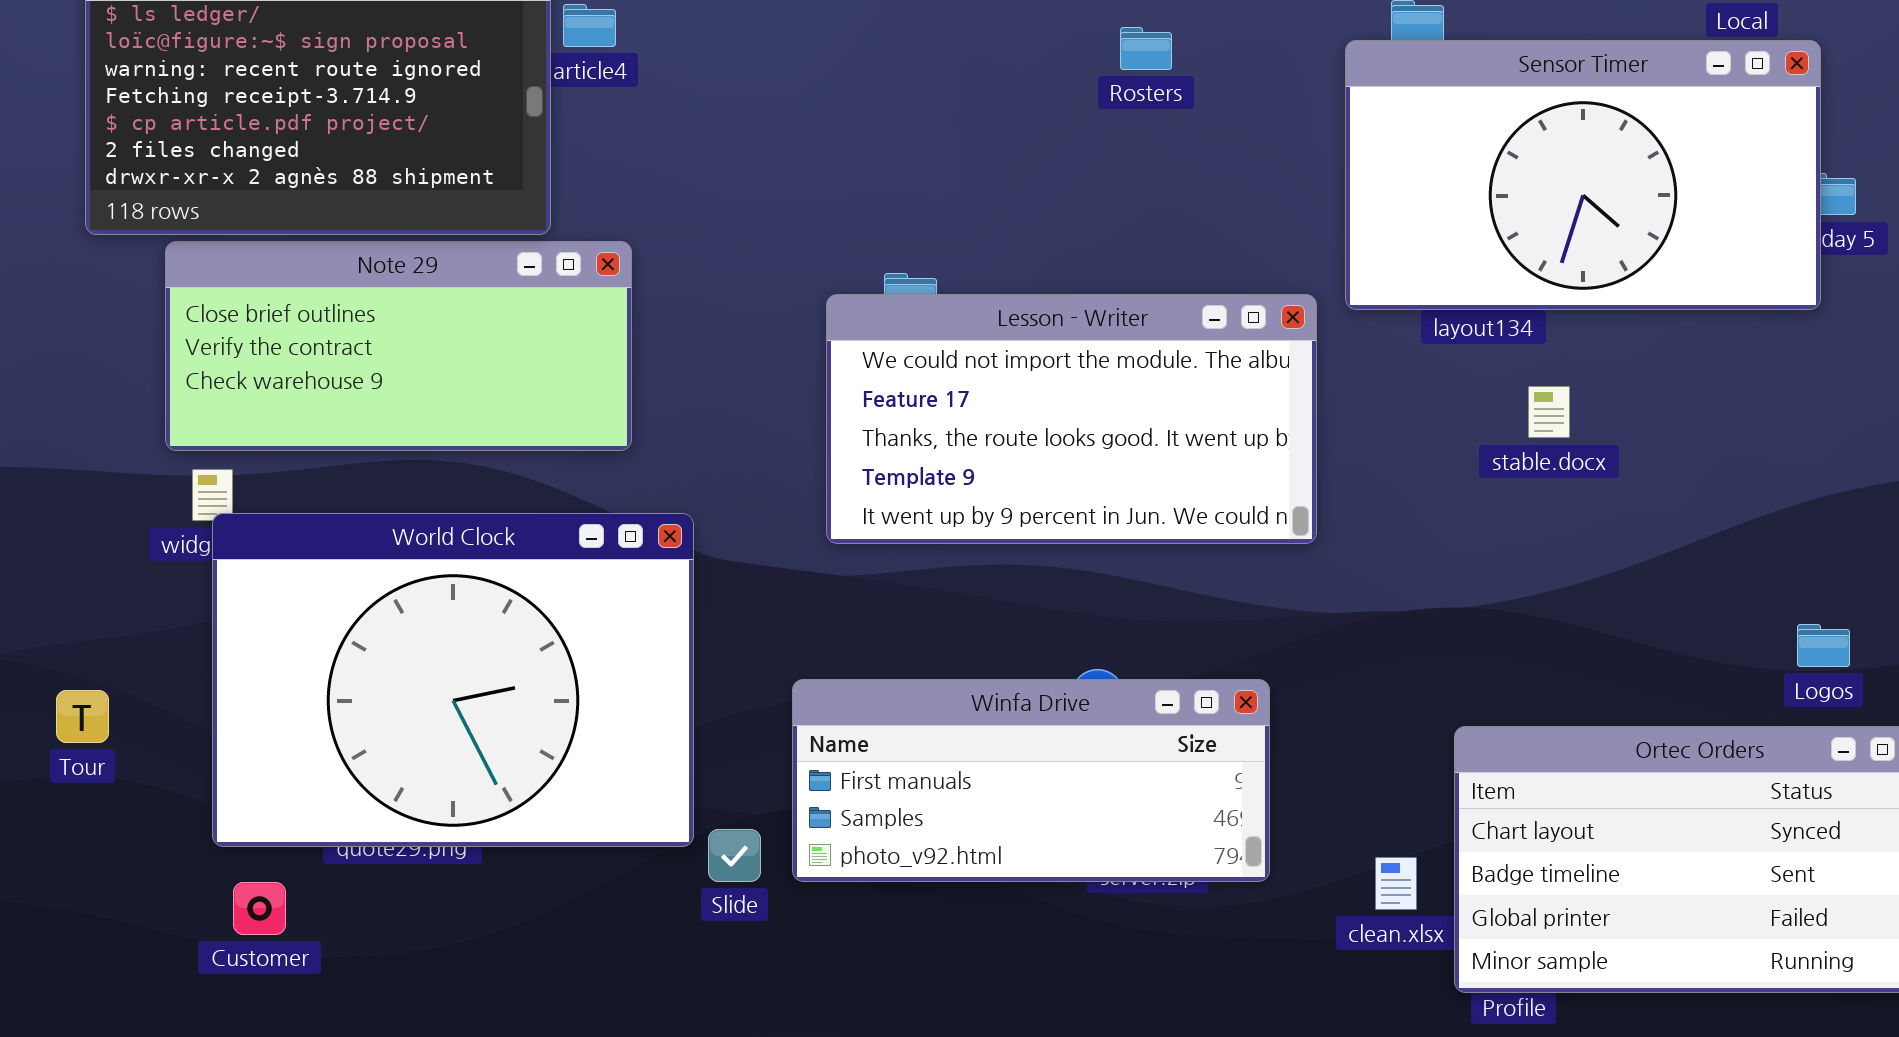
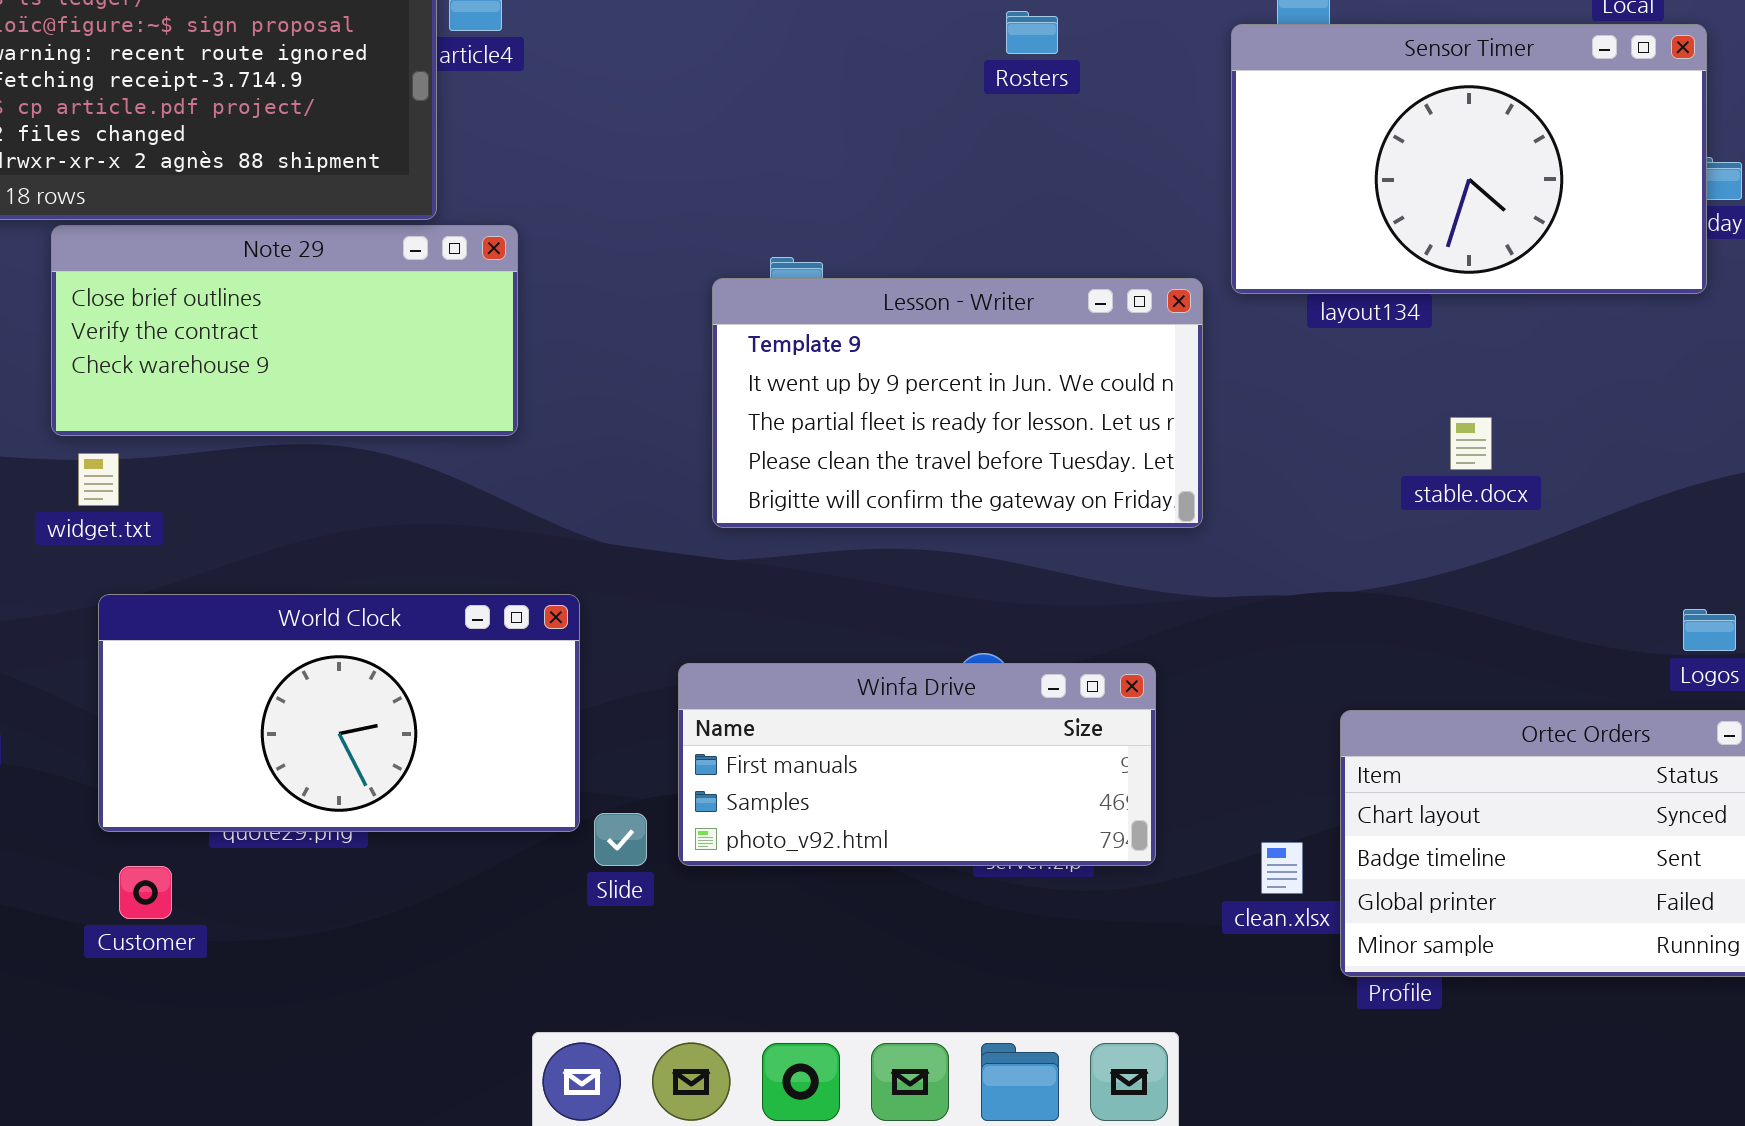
Lesson - Writer: [826,294,1317,544] -> [712,278,1203,528], scrolled down 3 rows
stable.docx: [1528,386,1570,438] -> [1450,417,1492,470], moved
World Clock: [212,513,694,847] -> [98,594,580,832], resized

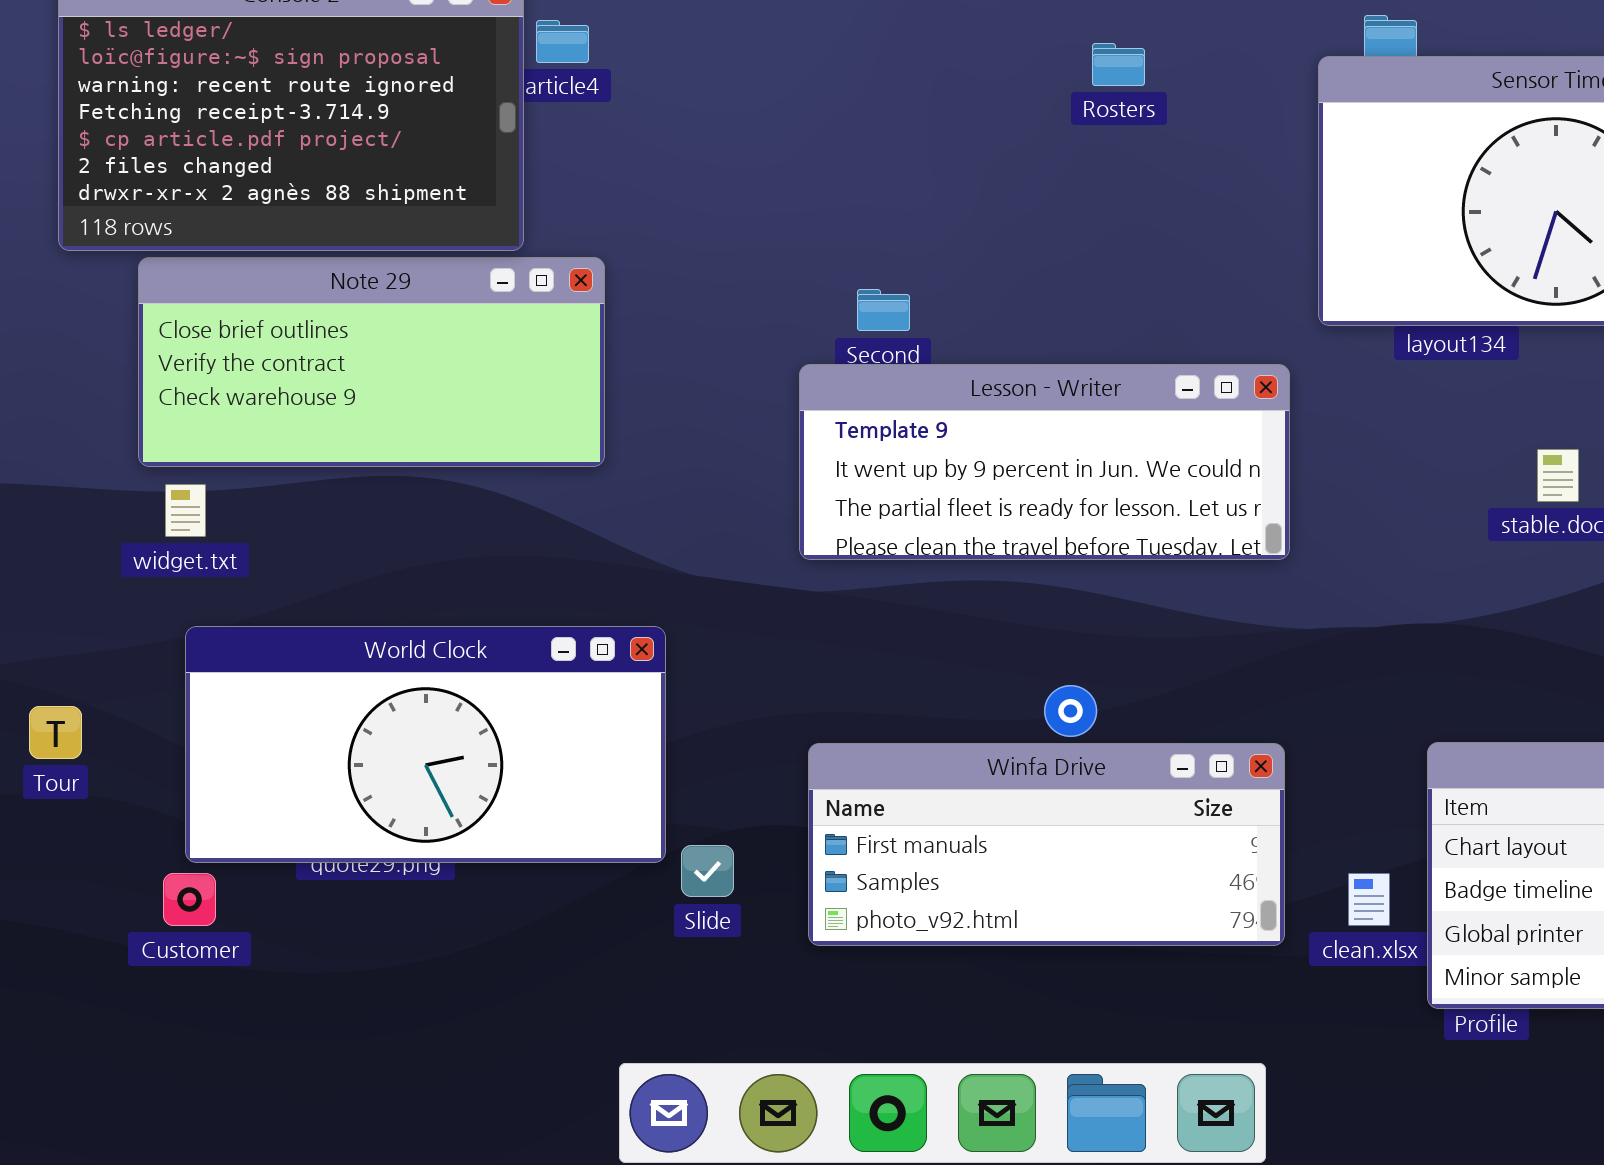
Lesson - Writer: [712,278,1203,528] -> [799,364,1290,560], resized
Winfa Drive: [678,663,1156,866] -> [808,743,1285,946], moved
Customer: [119,866,172,919] -> [163,873,216,926], moved

